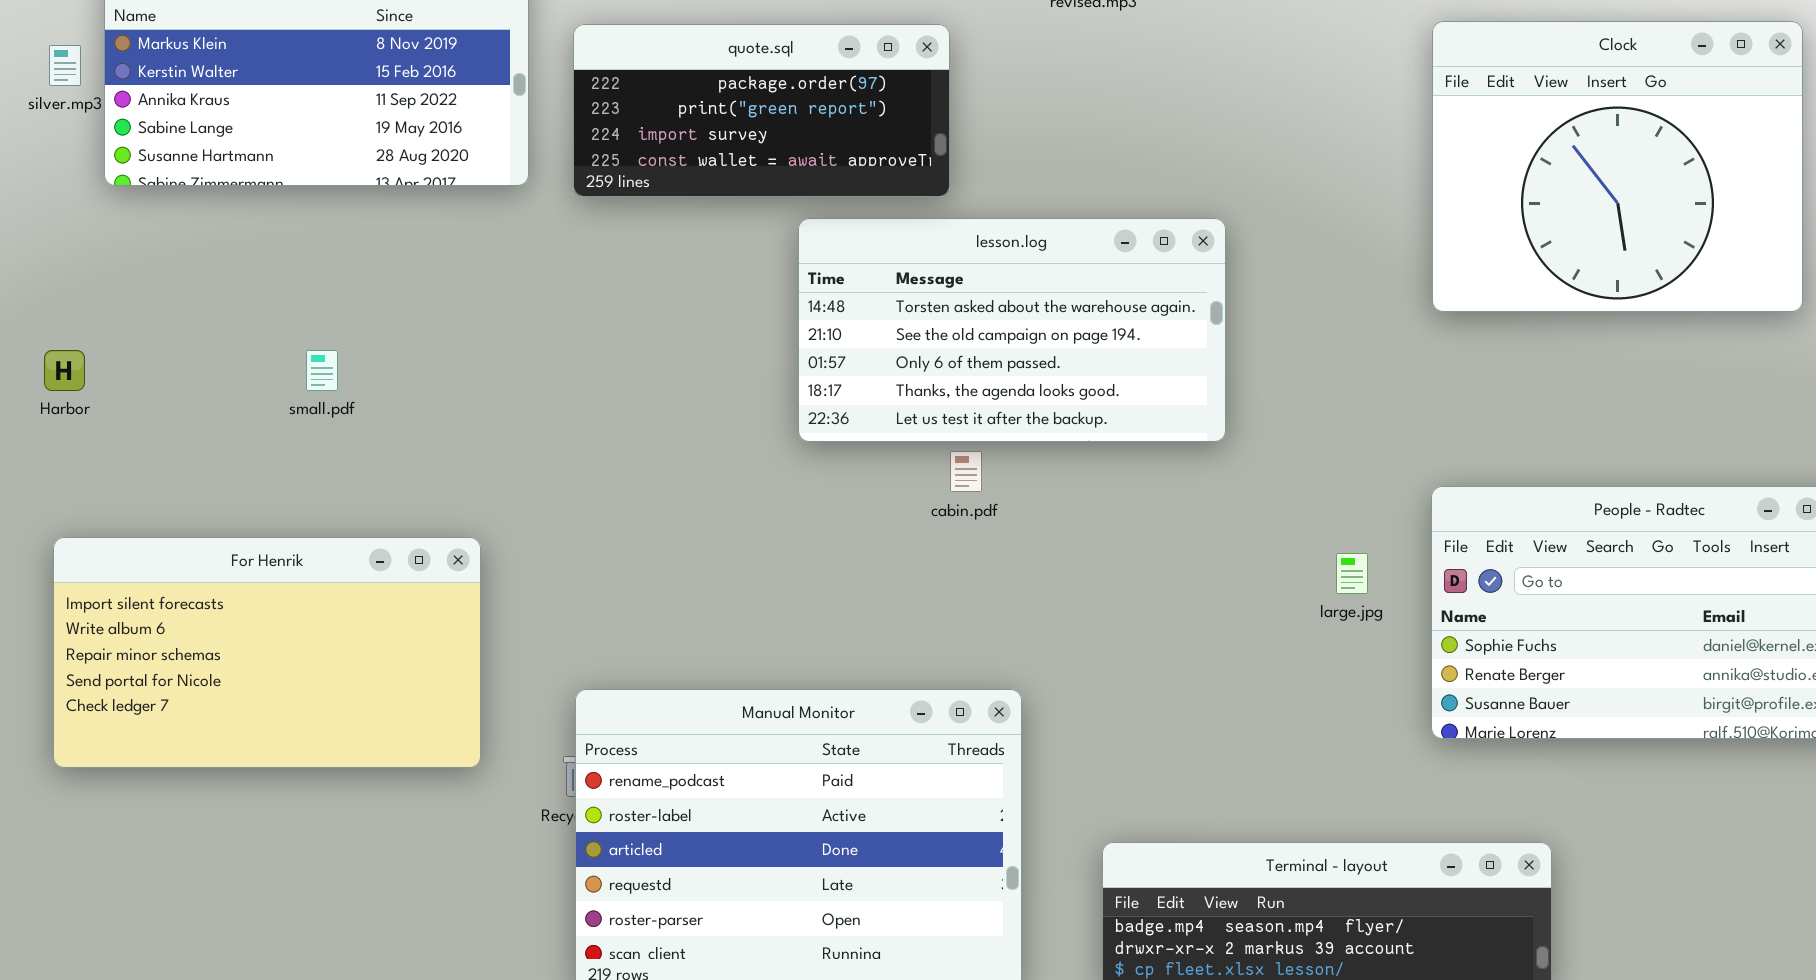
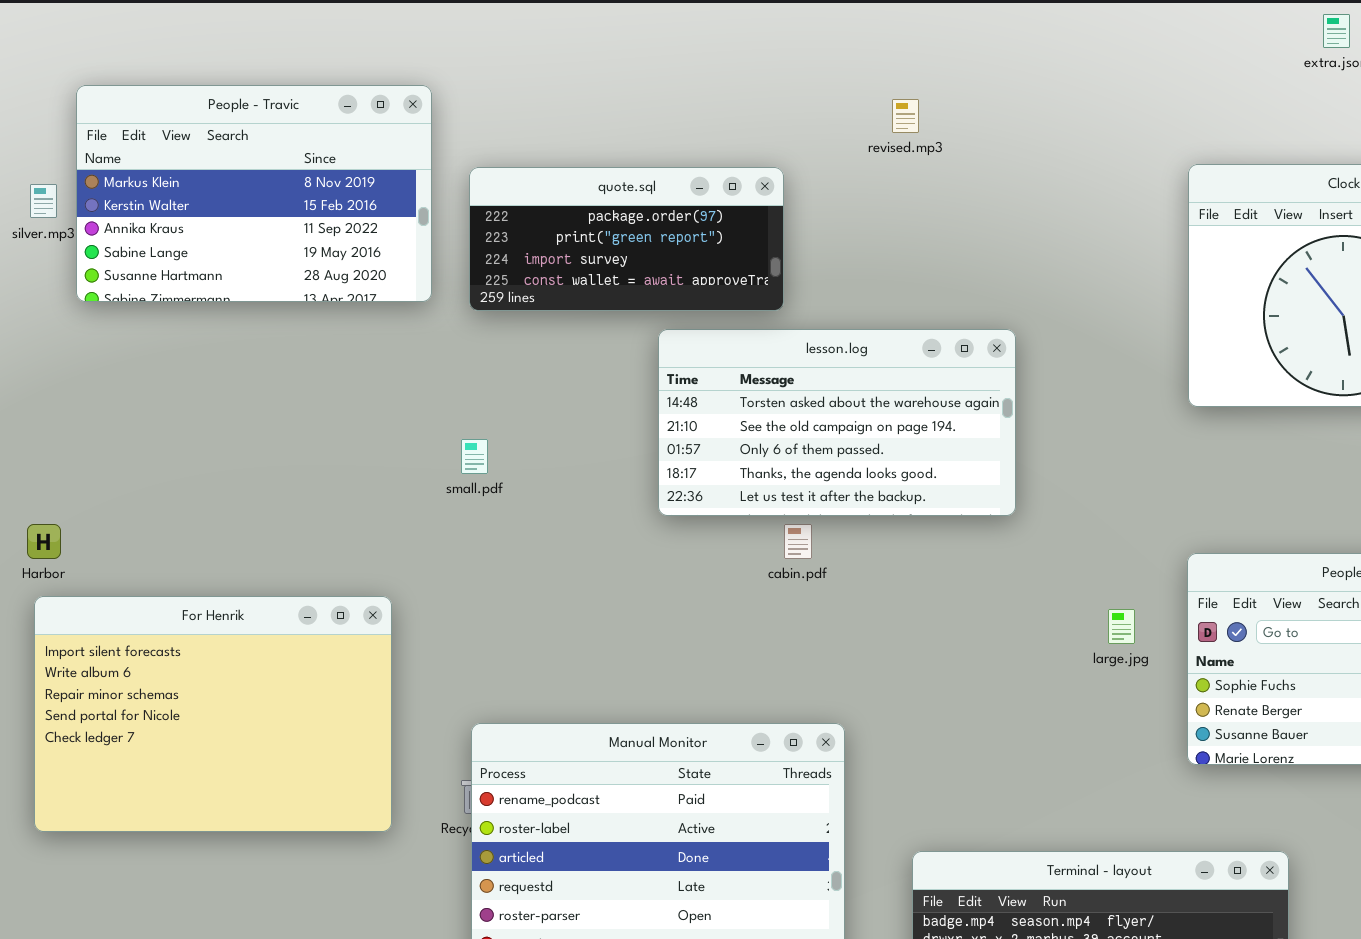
Harbor: [44,350,85,391] -> [27,524,61,559], moved
small.pdf: [306,350,338,391] -> [461,439,488,474], moved
For Henrik: [53,537,481,768] -> [34,596,392,832], resized

